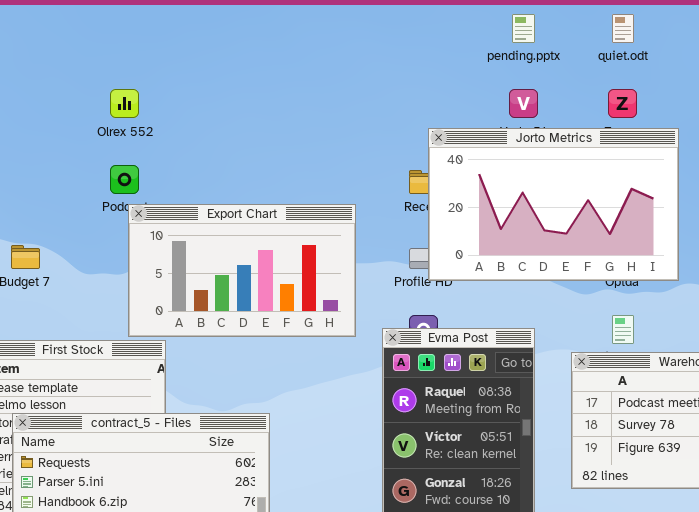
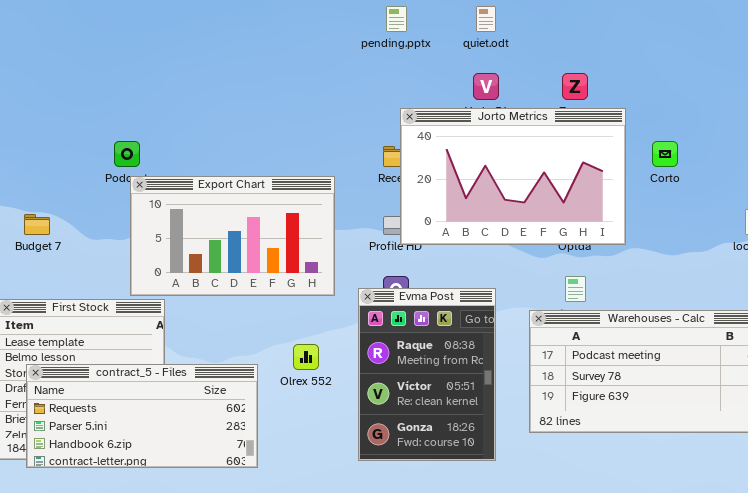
pending.pptx: [512,14,535,43] -> [386,6,407,32], moved
quiet.odt: [612,14,634,43] -> [476,6,496,32], moved
Olrex 552: [110,89,139,118] -> [293,344,319,370], moved

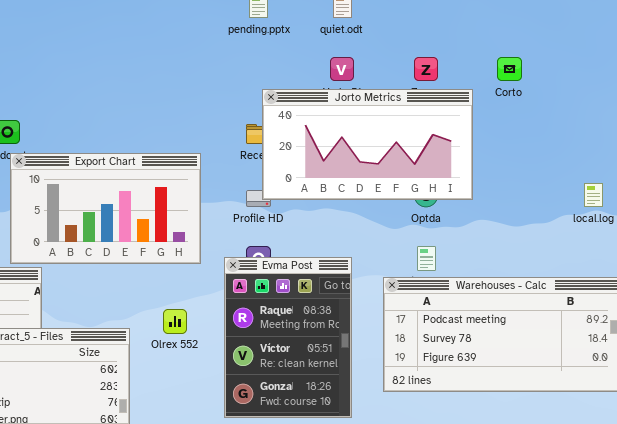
Jorto Metrics: [400,108,626,245] -> [262,89,473,200], resized
Corto: [652,141,678,167] -> [497,57,522,81], moved

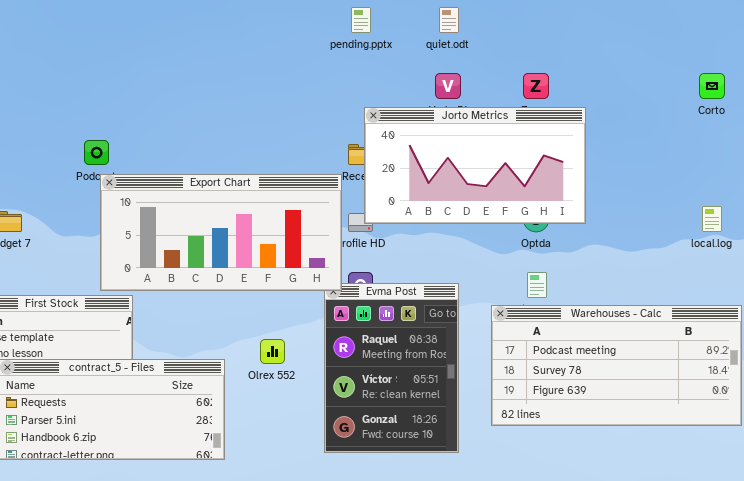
Corto: [497,57,522,81] -> [699,73,725,99], moved
Export Chart: [10,153,201,264] -> [100,174,342,291], resized

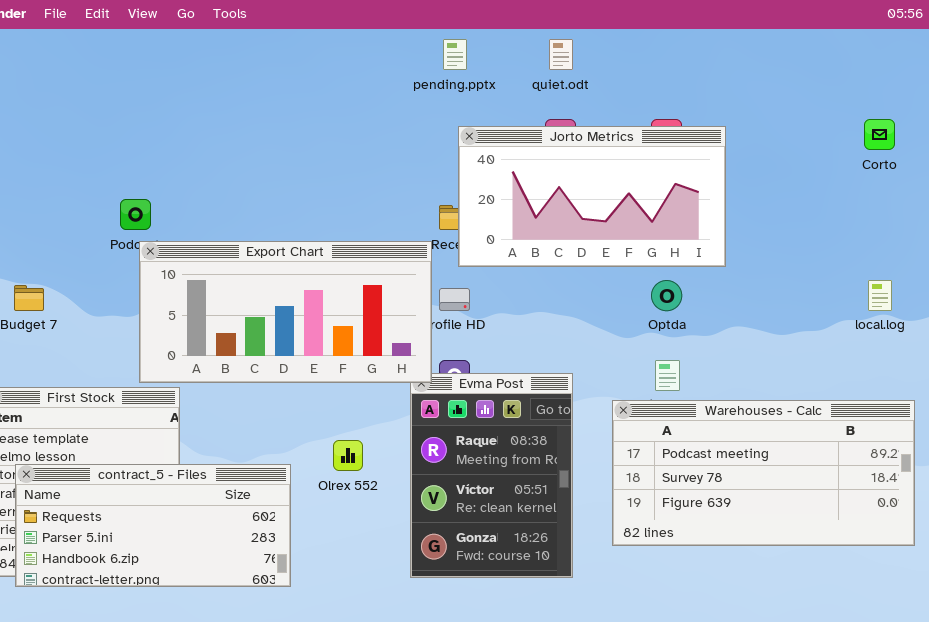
Jorto Metrics: [364,107,586,224] -> [458,126,726,267], moved

